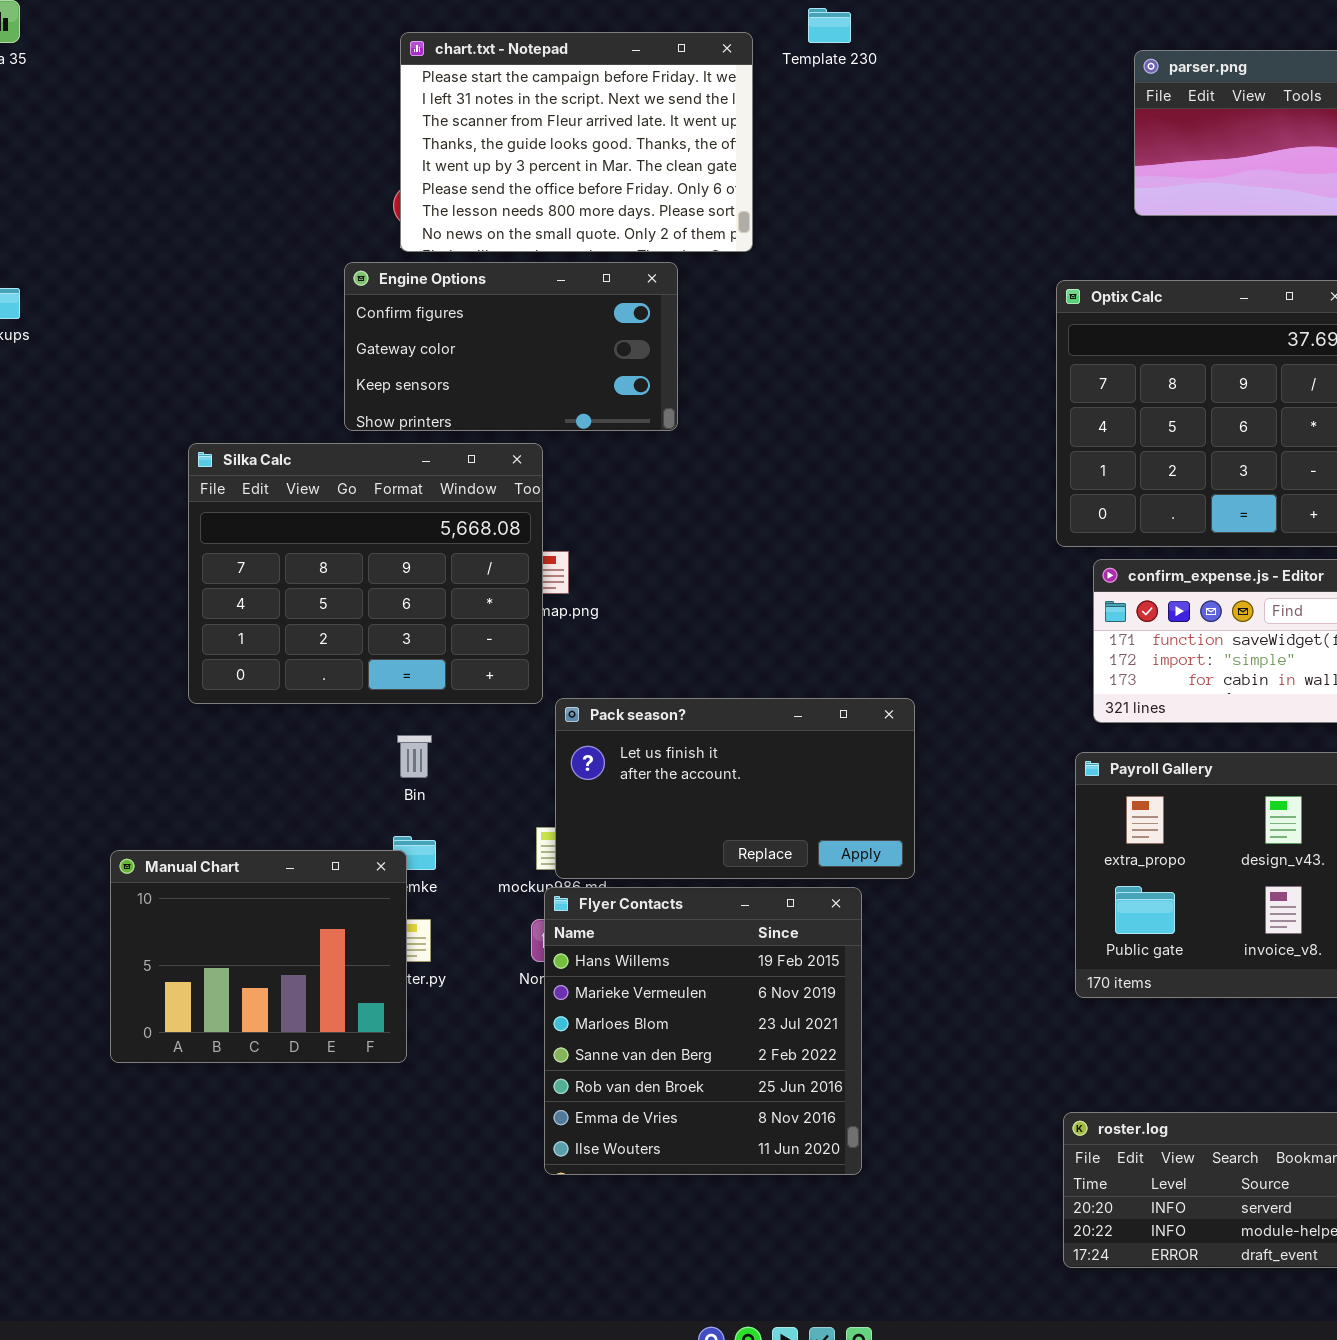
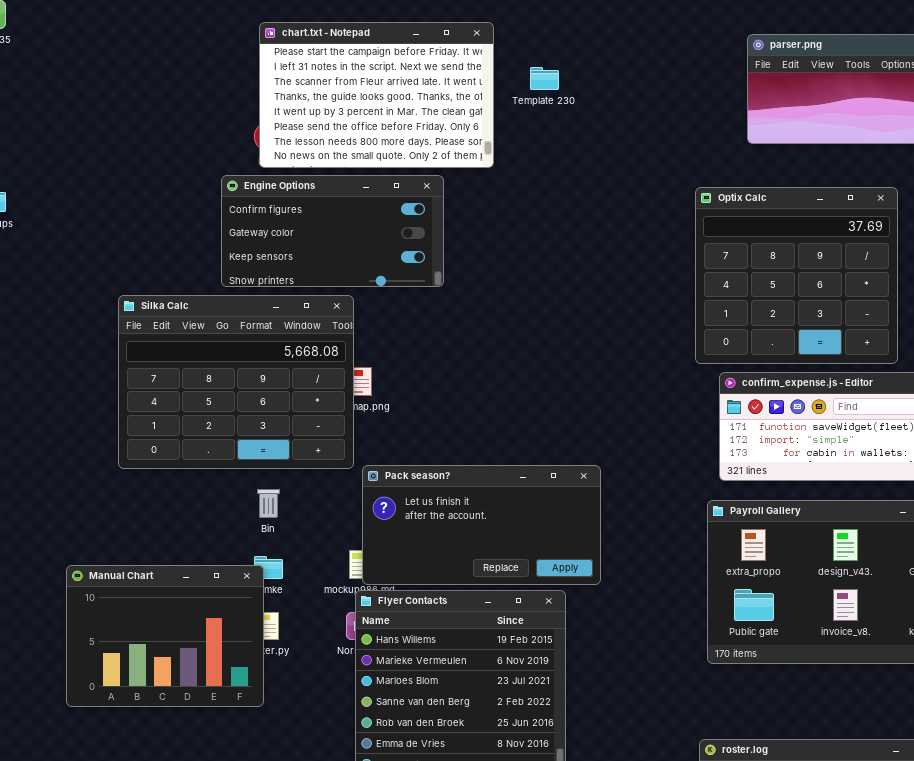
Template 230: [808,8,851,43] -> [530,67,559,90], moved

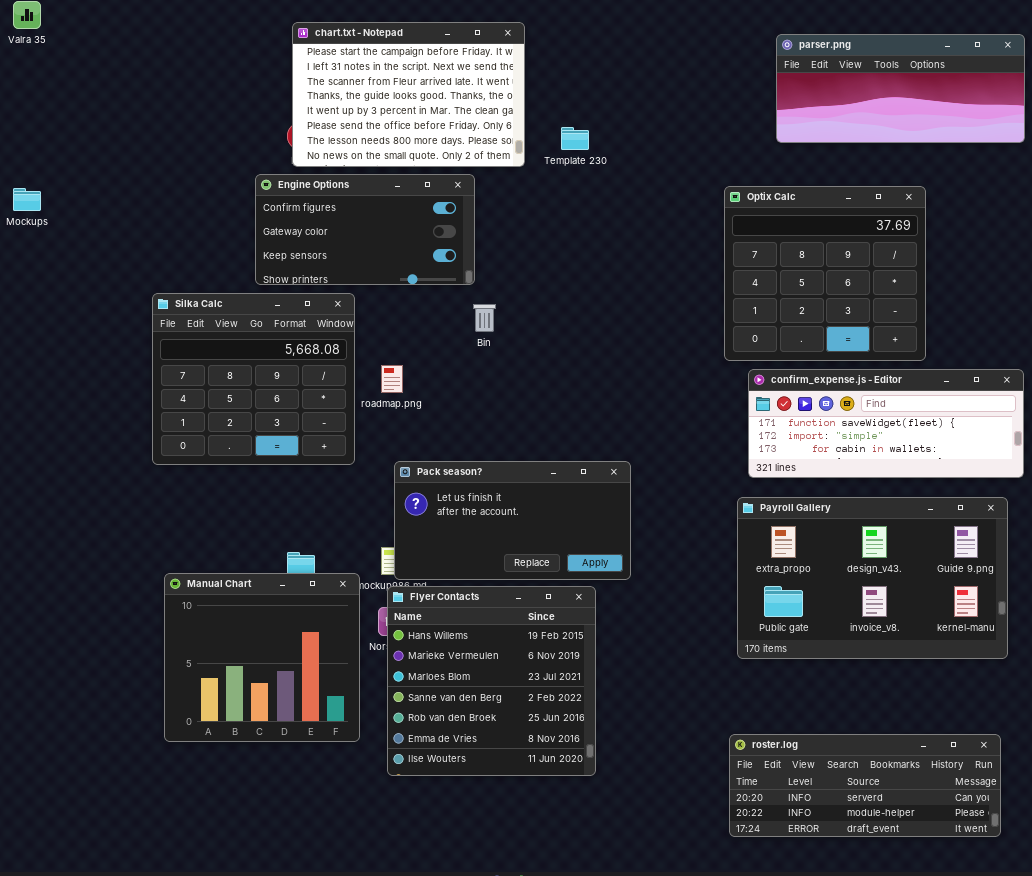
Template 230: [530,67,559,90] -> [561,127,589,150], moved
Silka Calc: [118,295,354,469] -> [152,293,355,465], resized
Bin: [257,489,280,518] -> [473,304,496,332], moved
Manual Chart: [66,565,264,707] -> [164,573,360,742], moved, resized

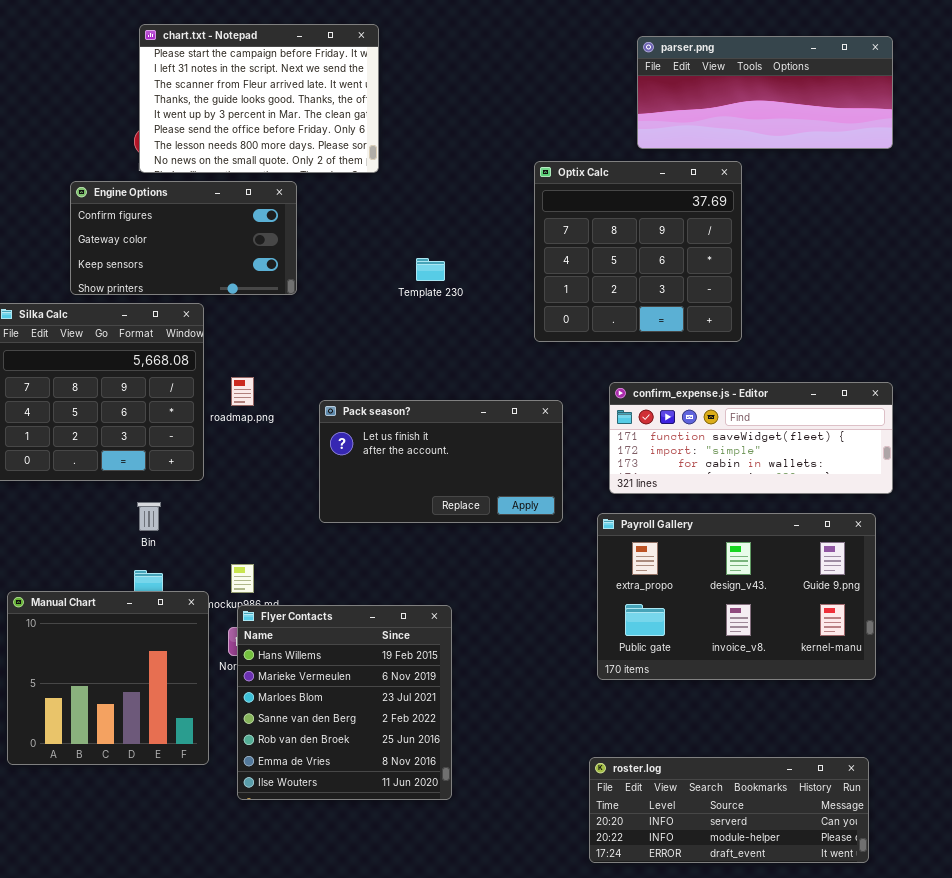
Template 230: [561,127,589,150] -> [416,258,445,281], moved
Engine Options: [255,174,475,285] -> [70,181,297,295], moved
Optix Calc: [724,186,926,361] -> [534,161,742,342], moved
Bin: [473,304,496,332] -> [137,502,161,531], moved
Pack season?: [394,461,631,580] -> [319,400,563,523], moved

